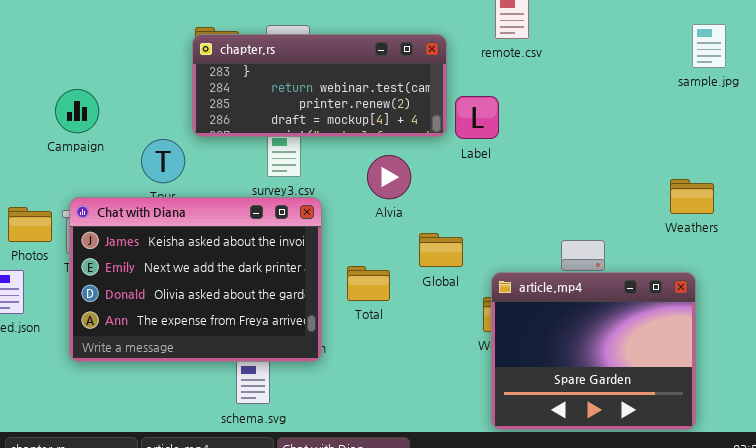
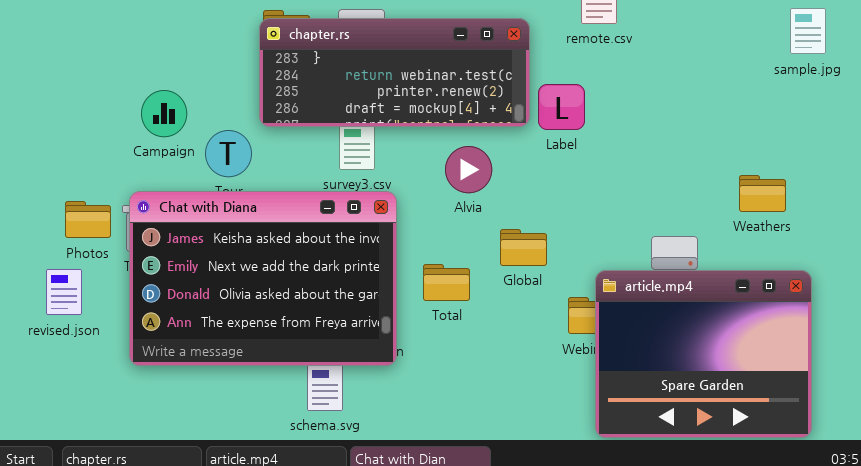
Campaign: [55,89,99,133] -> [141,90,187,137], moved
Weathers: [670,179,714,214] -> [739,175,786,212], moved
article.mp4: [491,272,696,430] -> [595,270,812,438], moved

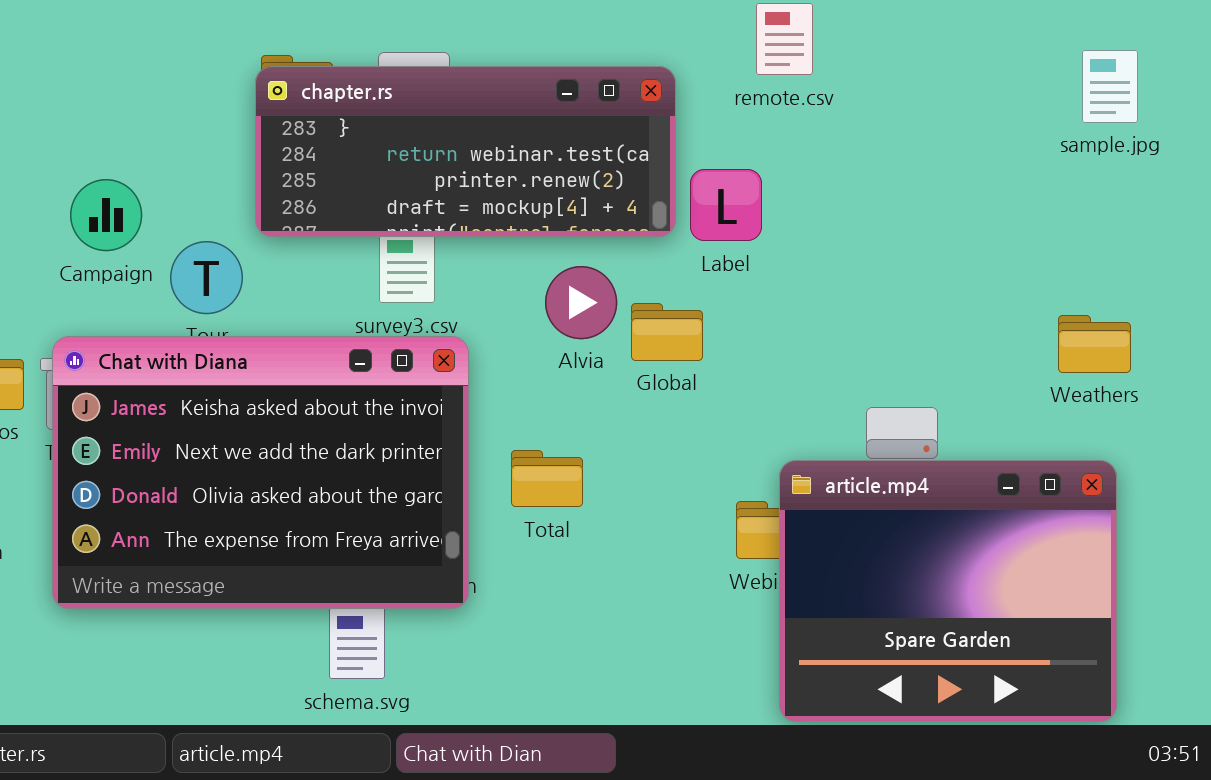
Weathers: [739,175,786,212] -> [1058,315,1131,373], moved
Global: [500,229,547,266] -> [631,303,703,361], moved

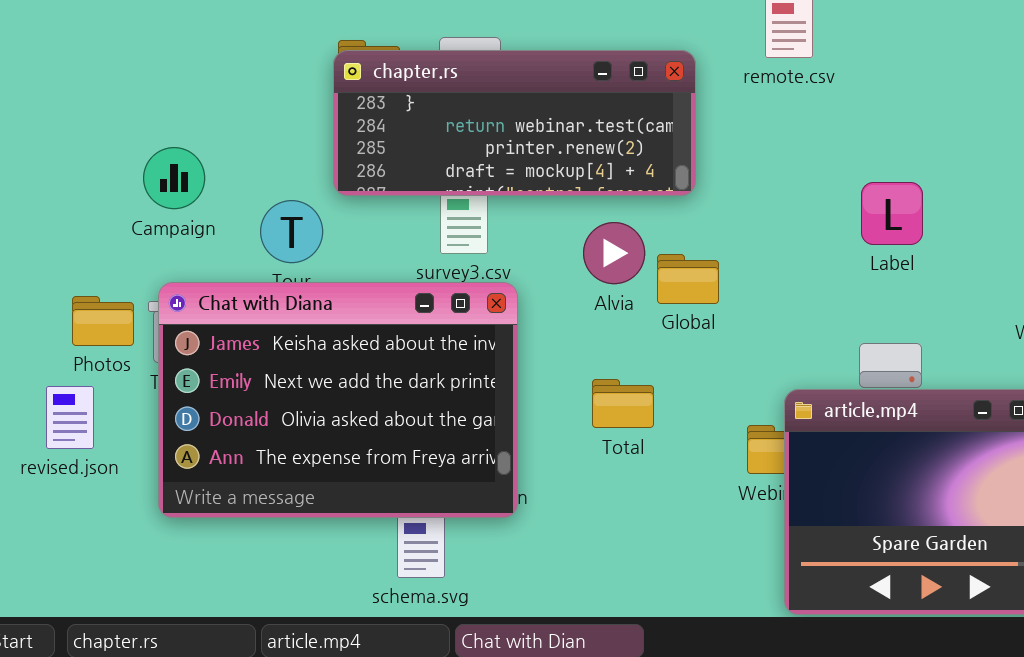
Label: [690,169,762,241] -> [861,182,923,245], moved
Campaign: [70,179,142,251] -> [143,147,205,209], moved
Total: [511,450,583,507] -> [592,379,654,428], moved

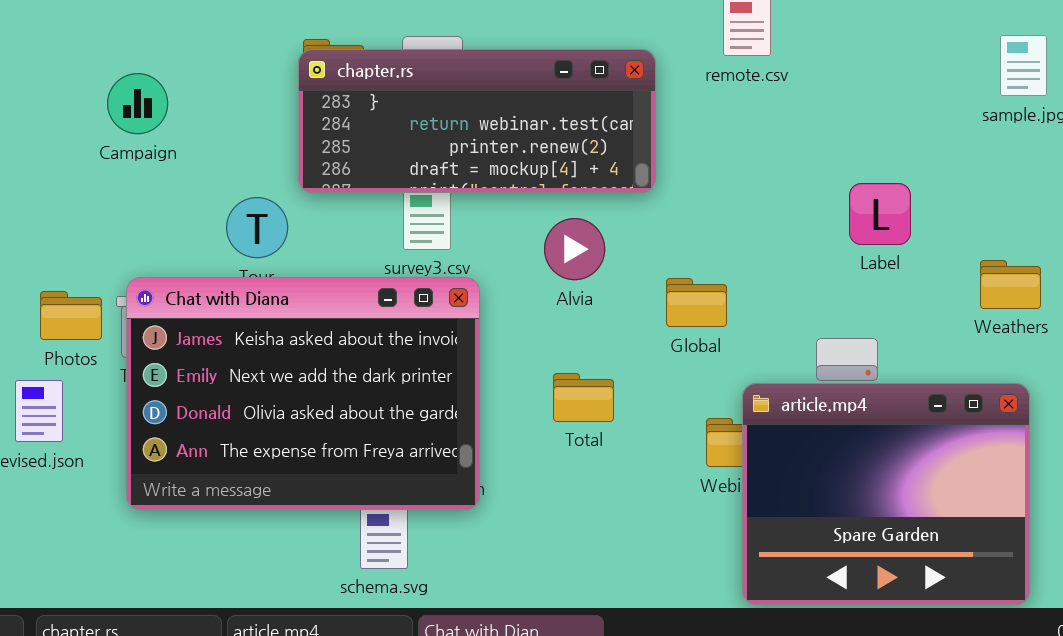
Campaign: [143,147,205,209] -> [107,73,168,134], moved
Label: [861,182,923,245] -> [849,183,911,245], moved
Global: [657,254,719,304] -> [666,278,727,327], moved

